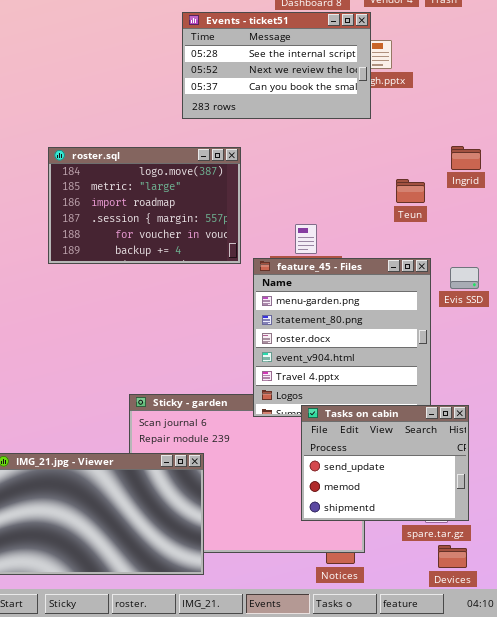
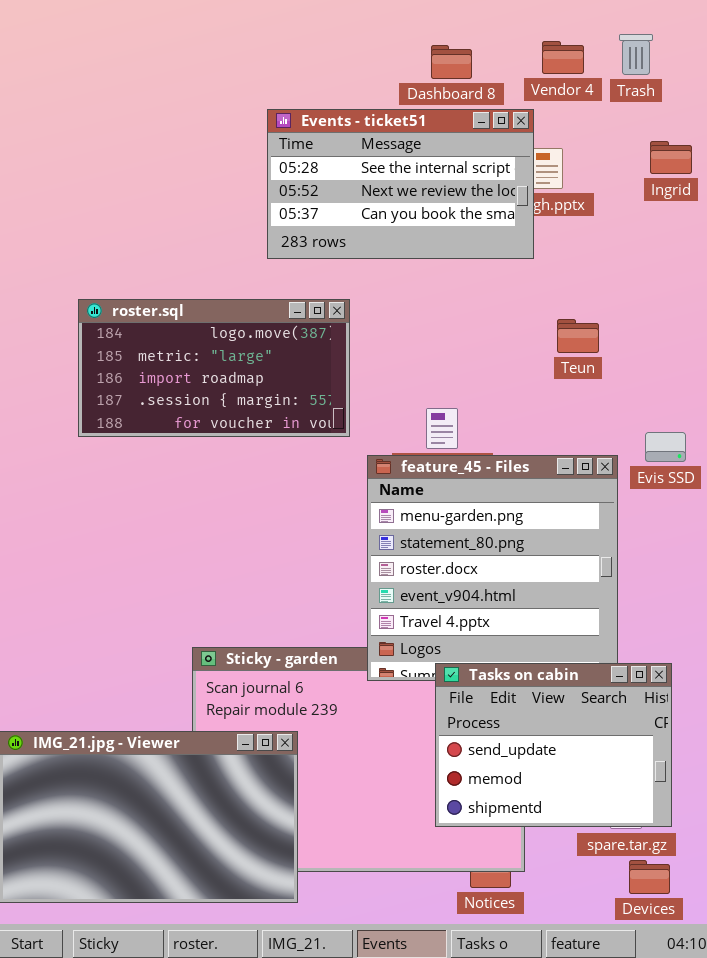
Ingrid: [451,146,481,170] -> [650,141,692,174], moved
roster.sql: [48,147,241,264] -> [78,299,350,437], resized
Teun: [396,179,425,203] -> [557,319,599,353], moved
Evis SSD: [450,267,479,289] -> [645,432,686,462], moved

